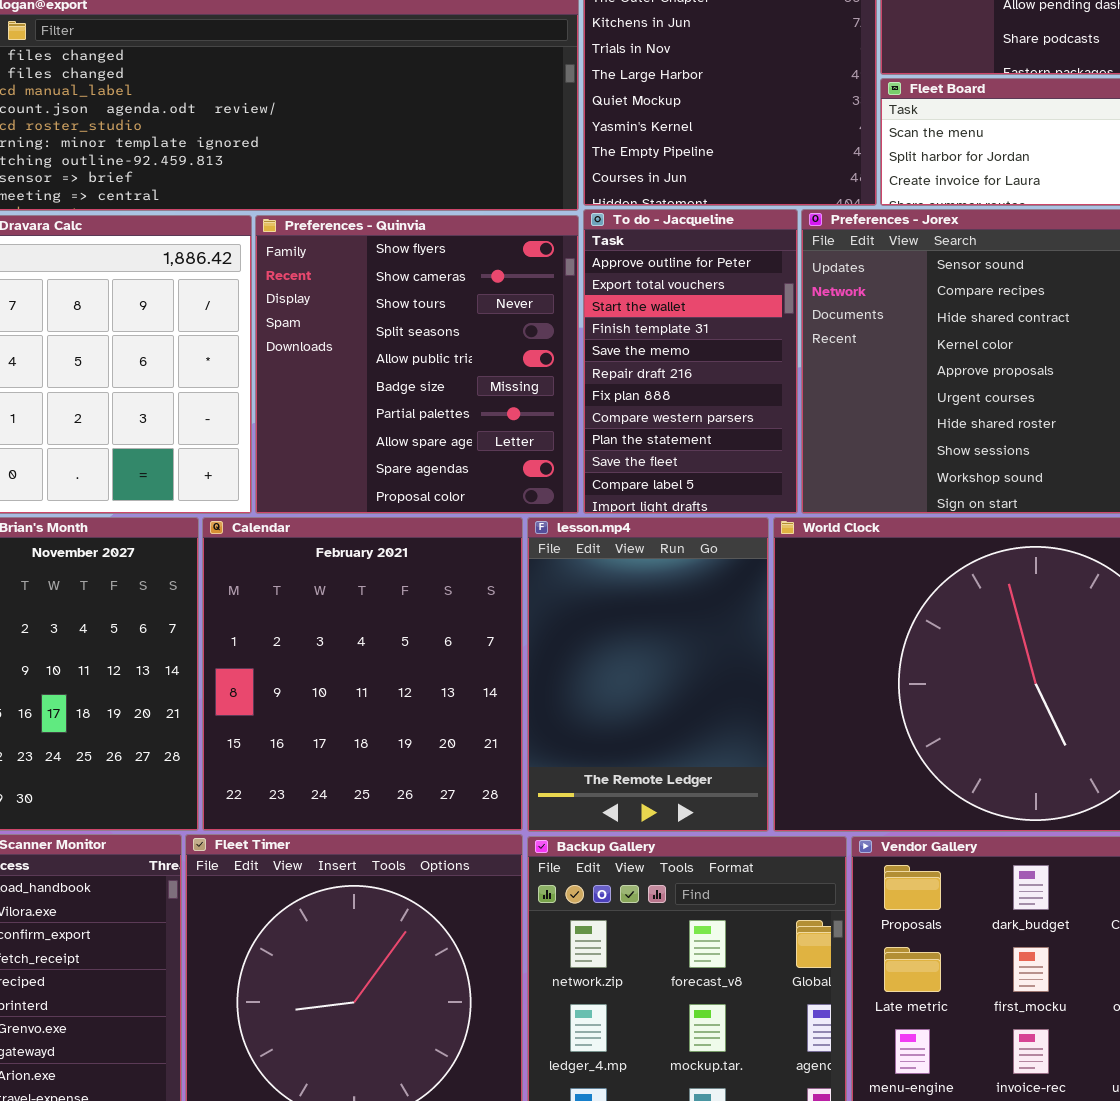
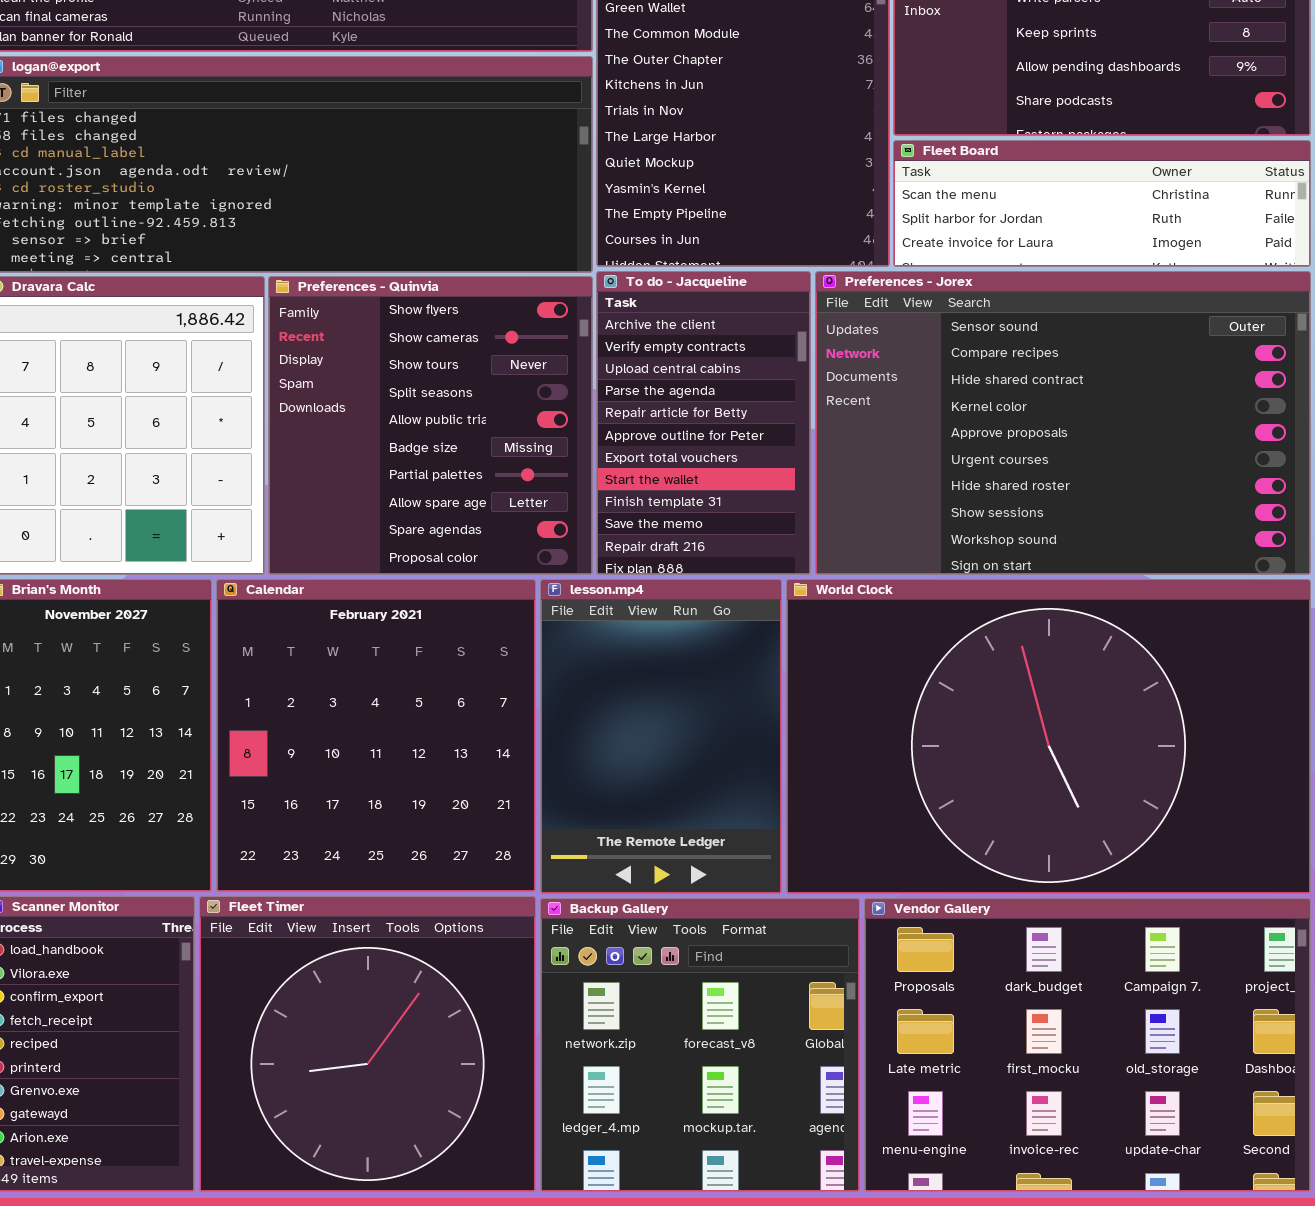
To do - Jacqueline: [583,209,798,514] -> [596,271,811,575], scrolled up 5 rows

